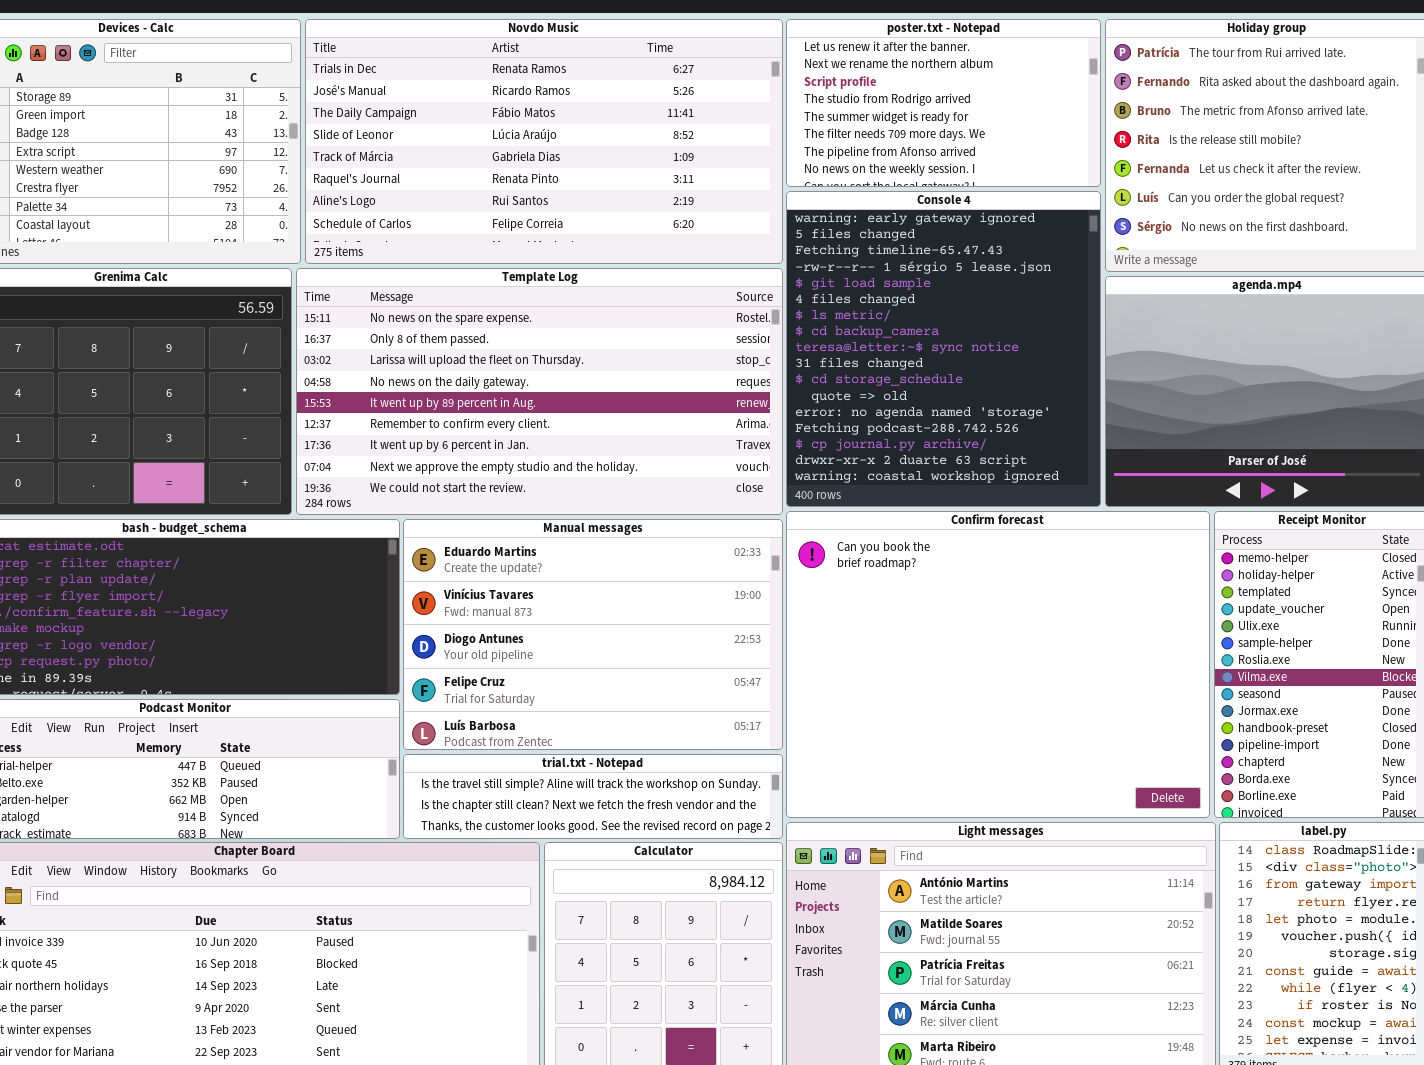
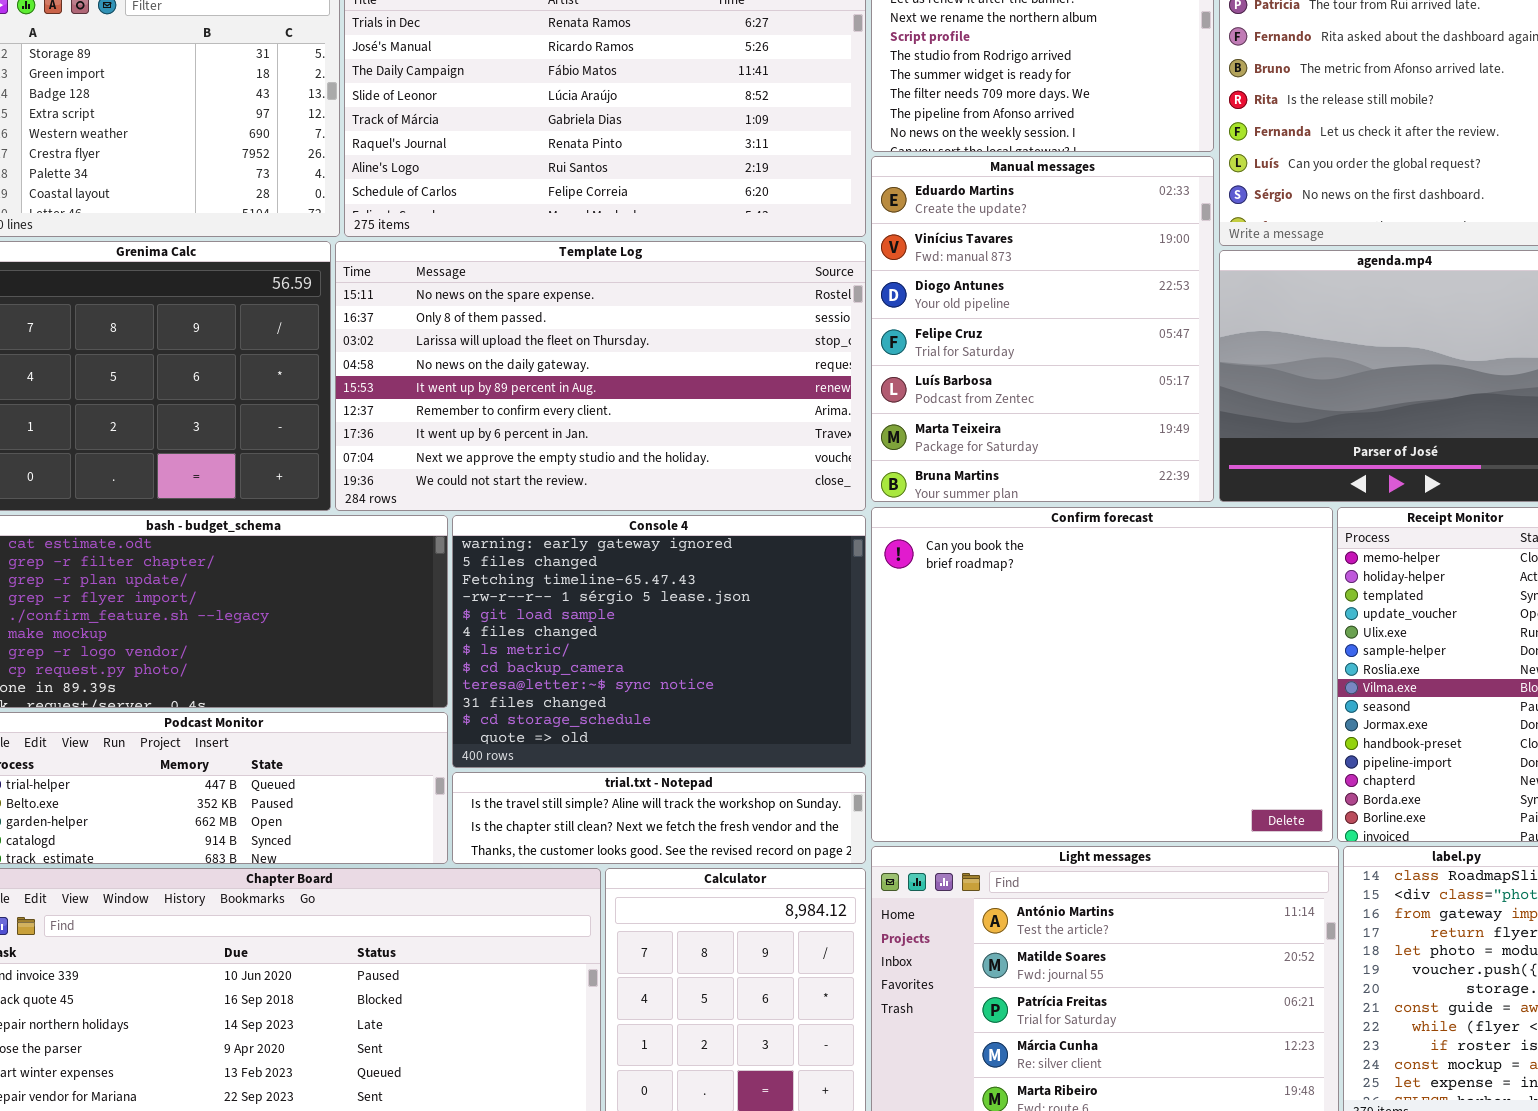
Console 4: [786,191,1101,507] -> [452,515,866,768], moved, resized
Manual messages: [403,519,783,750] -> [871,156,1214,502], moved, resized

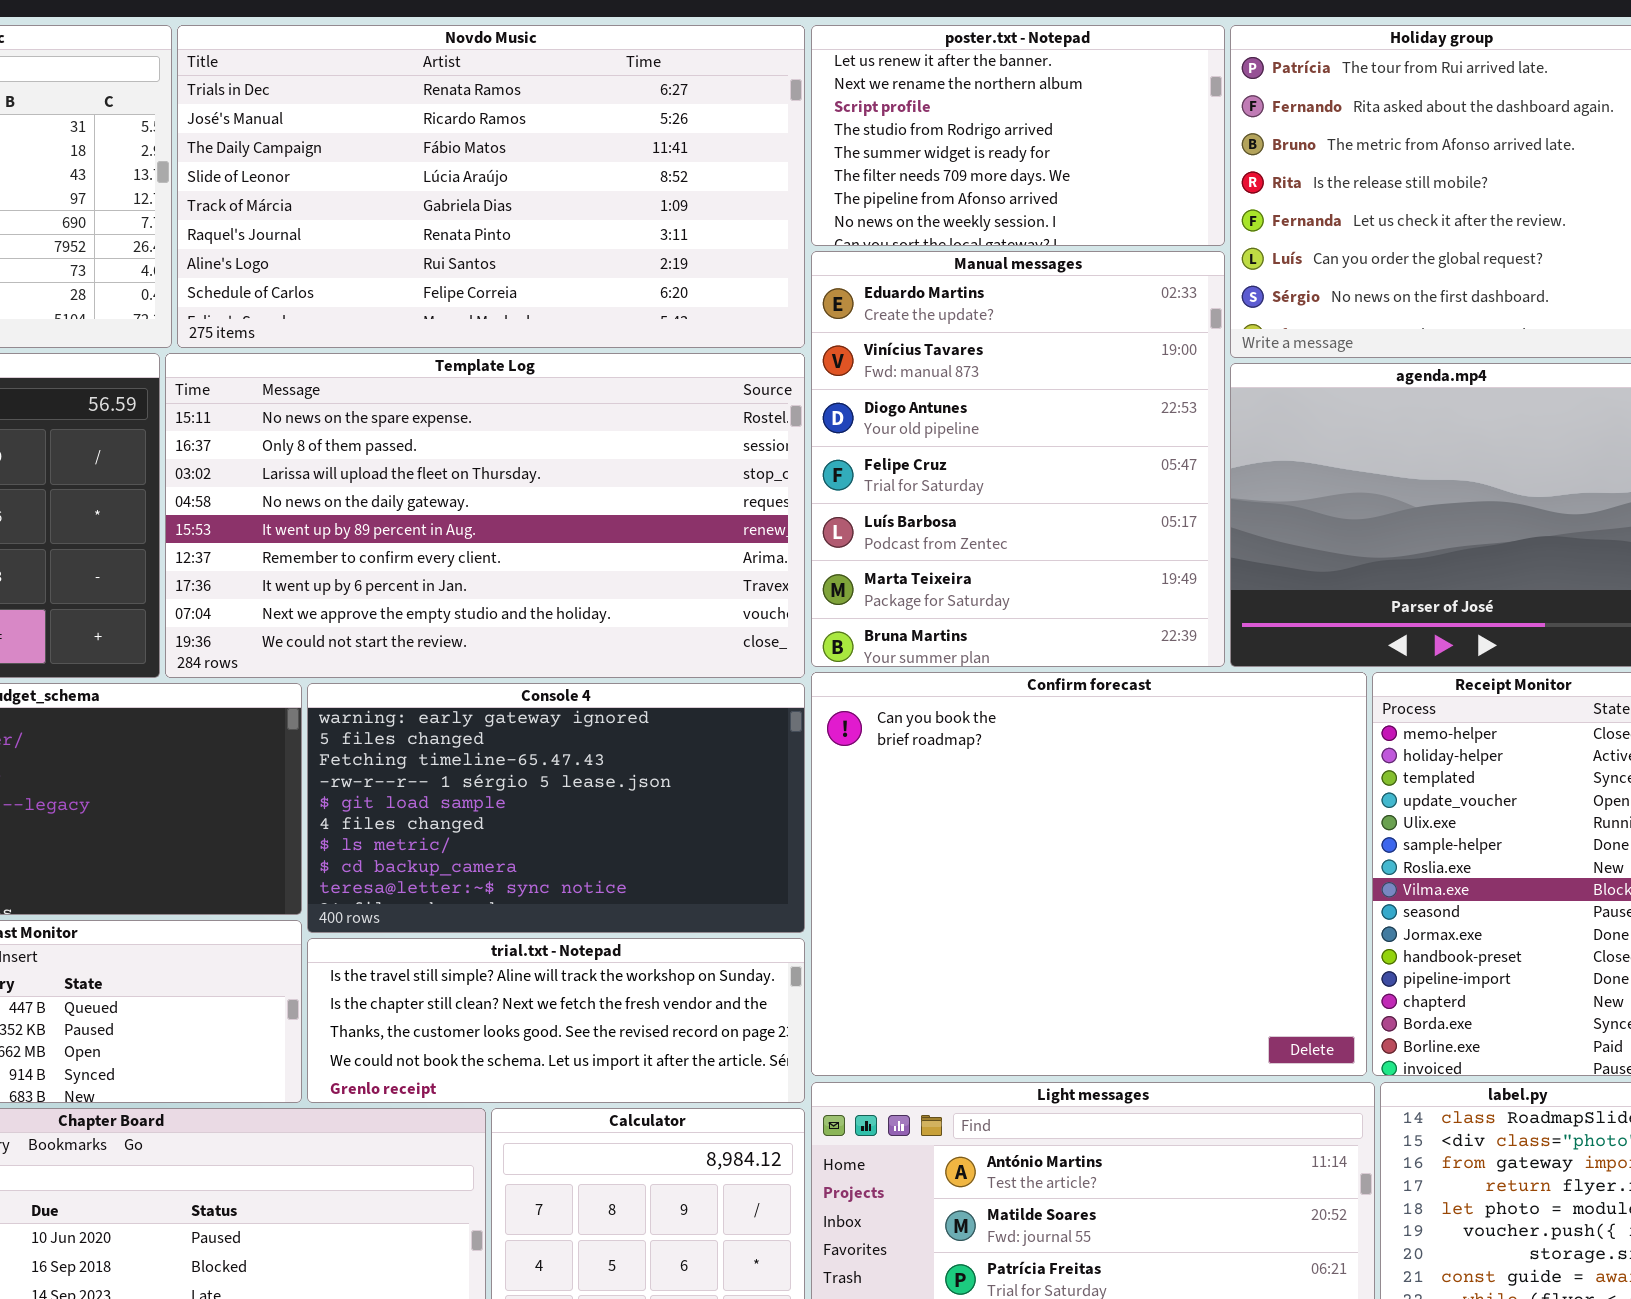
Console 4: [452,515,866,768] -> [307,683,805,933], resized
trial.txt - Notepad: [452,772,866,864] -> [307,938,805,1103], resized

